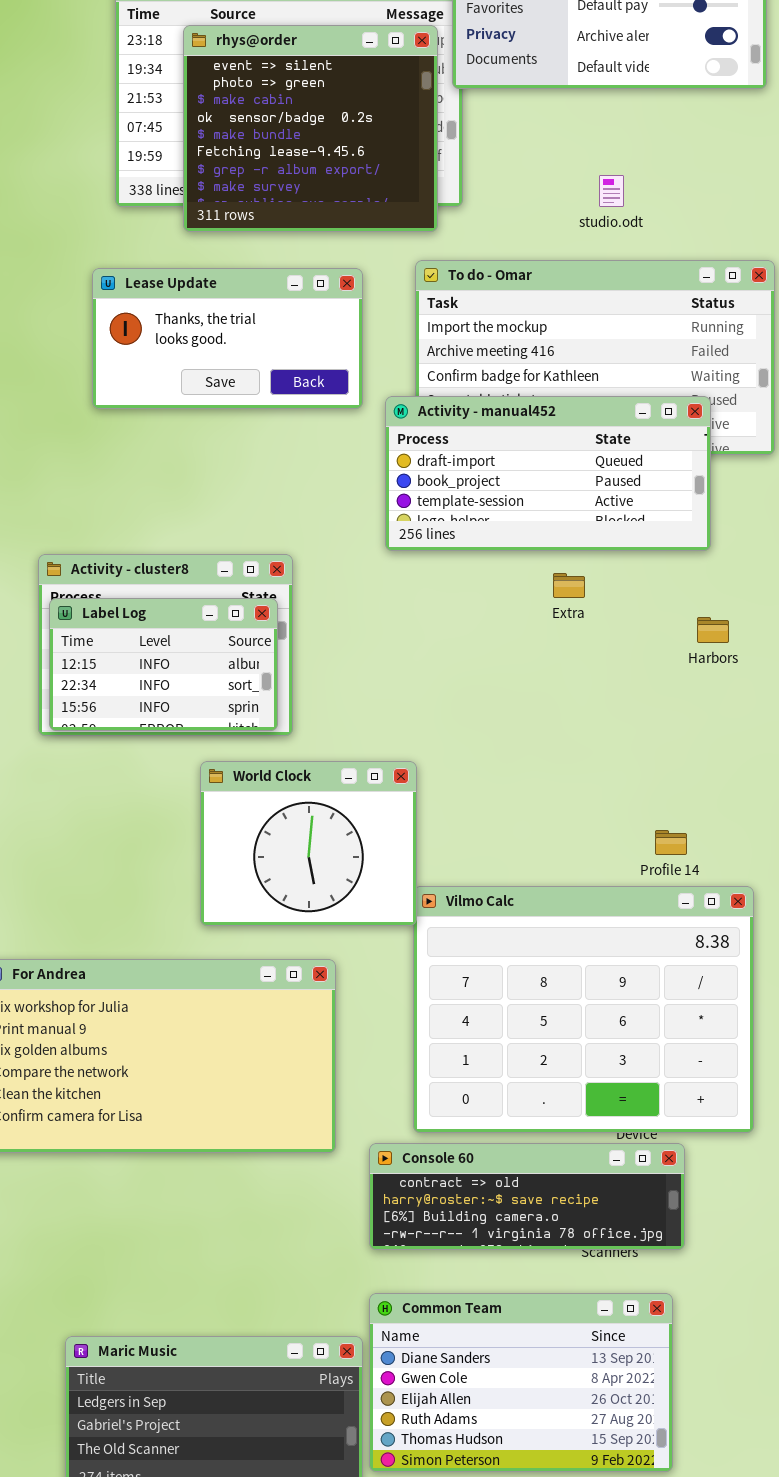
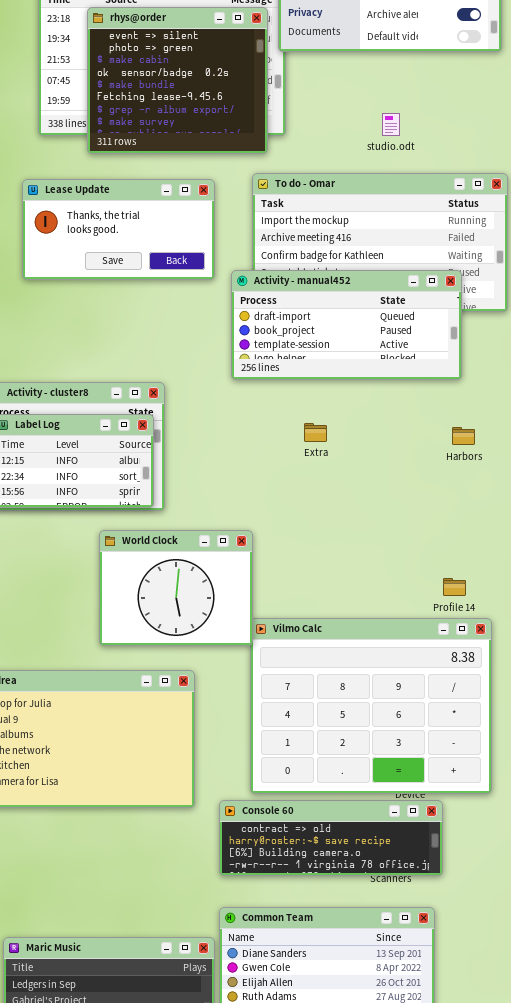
Extra: [553,573,585,598] -> [304,423,327,442], moved
Profile 14: [655,830,687,855] -> [443,578,466,596], moved

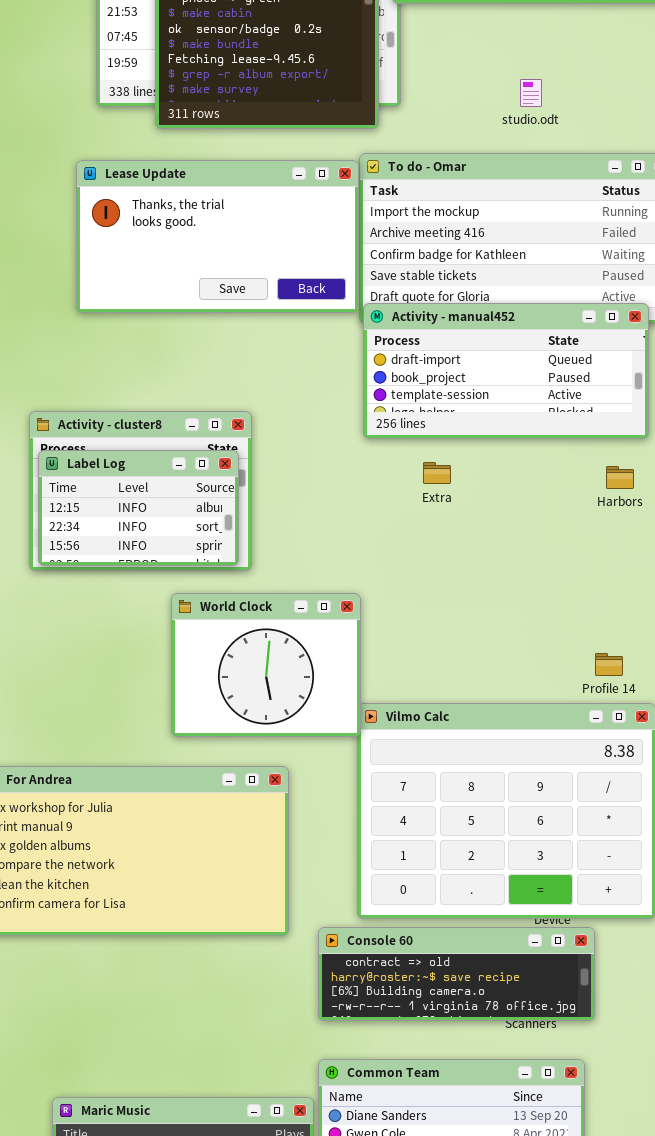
Lease Update: [22,179,215,280] -> [76,160,359,313], resized
Activity - manual452: [231,270,462,380] -> [363,303,649,439], moved

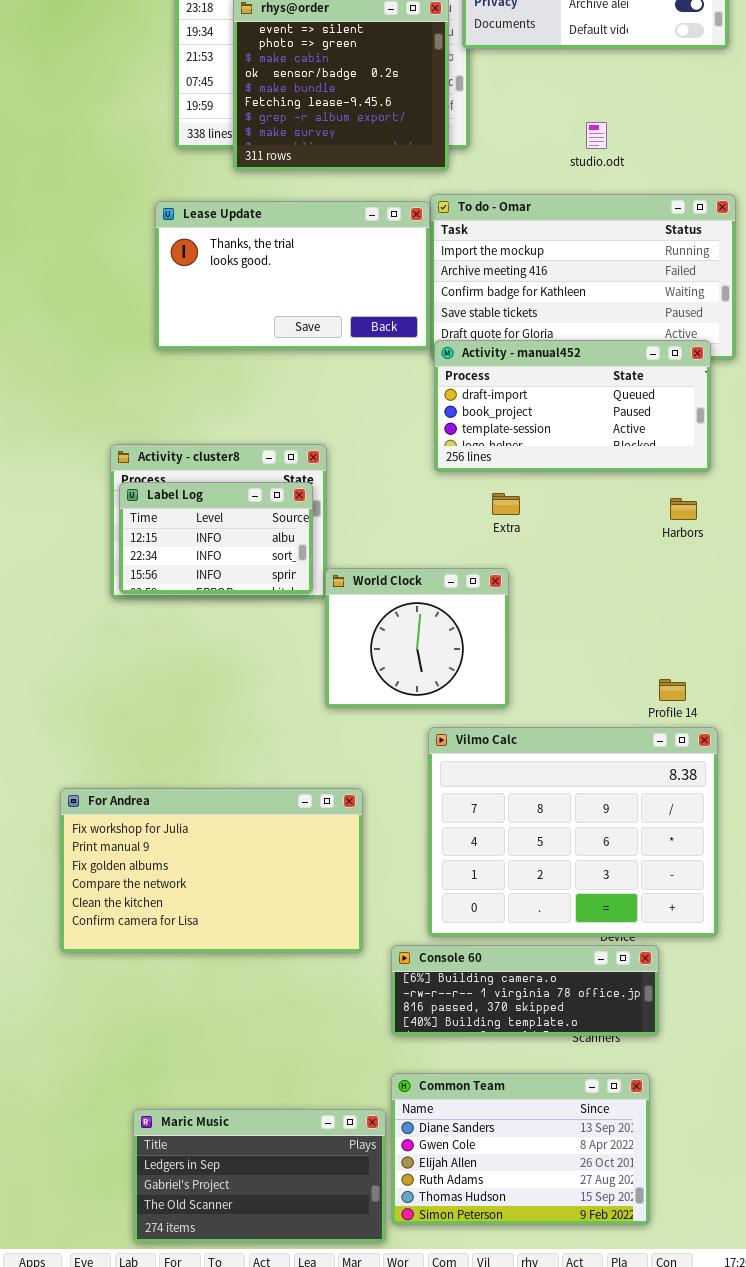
World Clock: [171,593,361,737] -> [325,568,509,708], moved
Console 60: [318,927,595,1021] -> [391,945,659,1036], scrolled down 2 rows

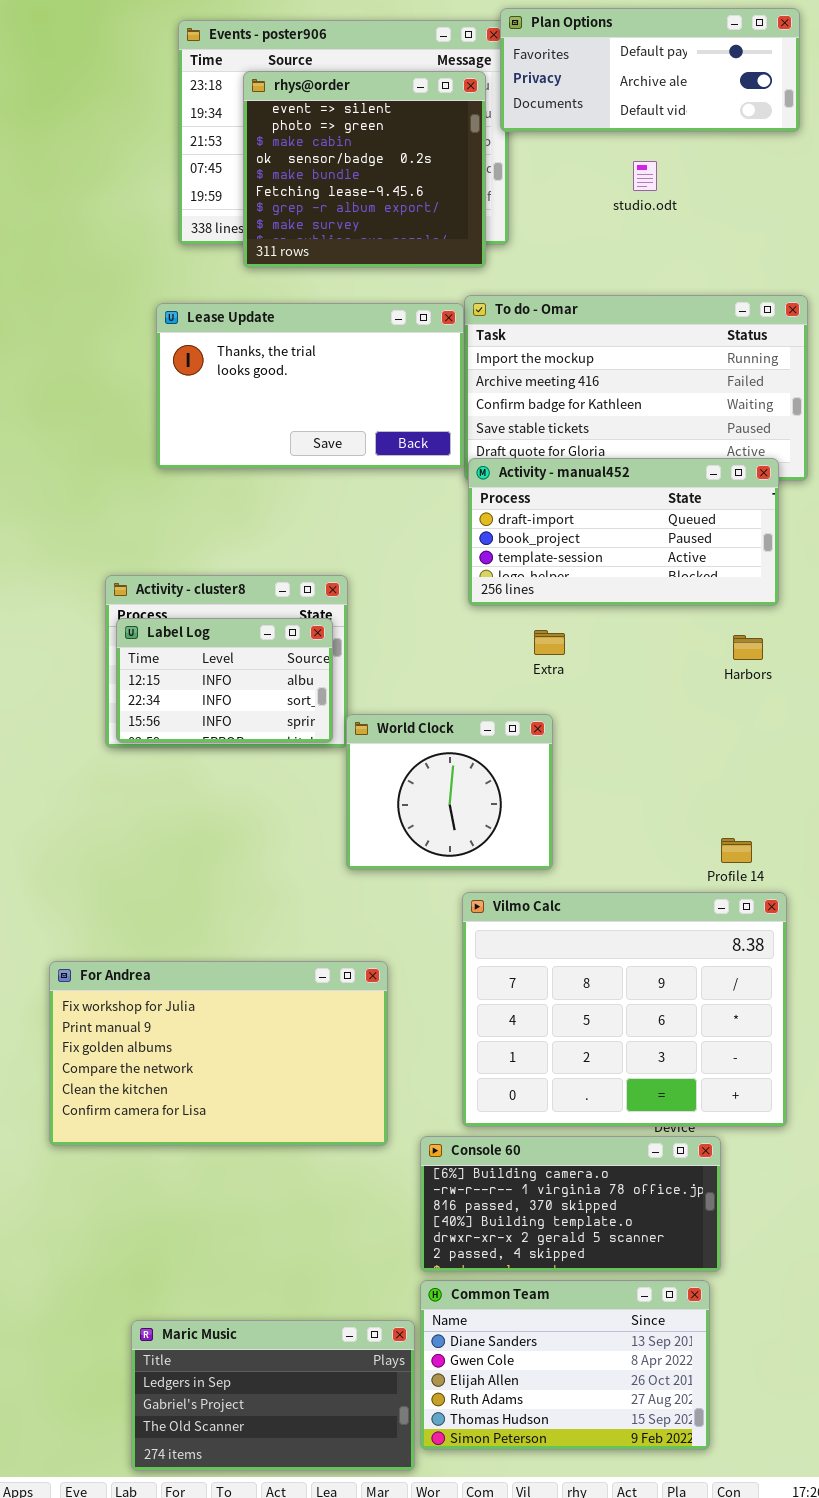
studio.odt: [586,122,607,149] -> [633,161,657,191], moved
Console 60: [391,945,659,1036] -> [420,1136,721,1272], resized

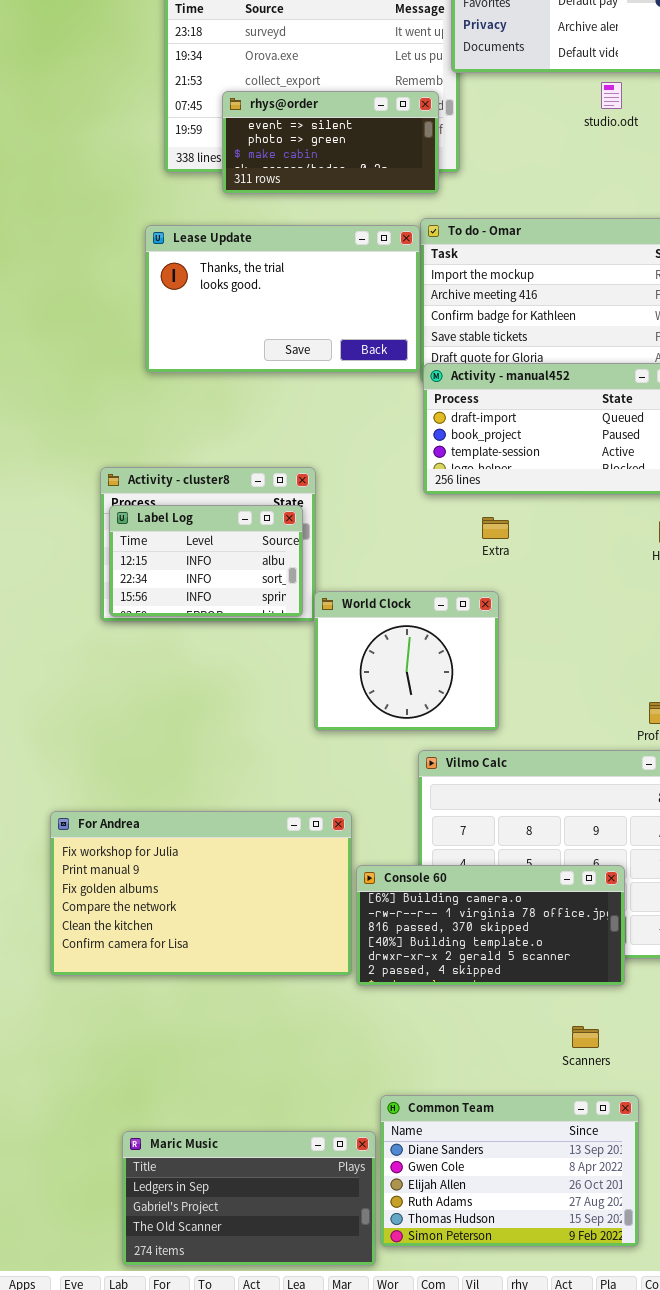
rhys@order: [243,71,486,268] -> [222,91,439,194], resized
studio.odt: [633,161,657,191] -> [601,82,622,109], moved
Console 60: [420,1136,721,1272] -> [356,865,625,986], moved

